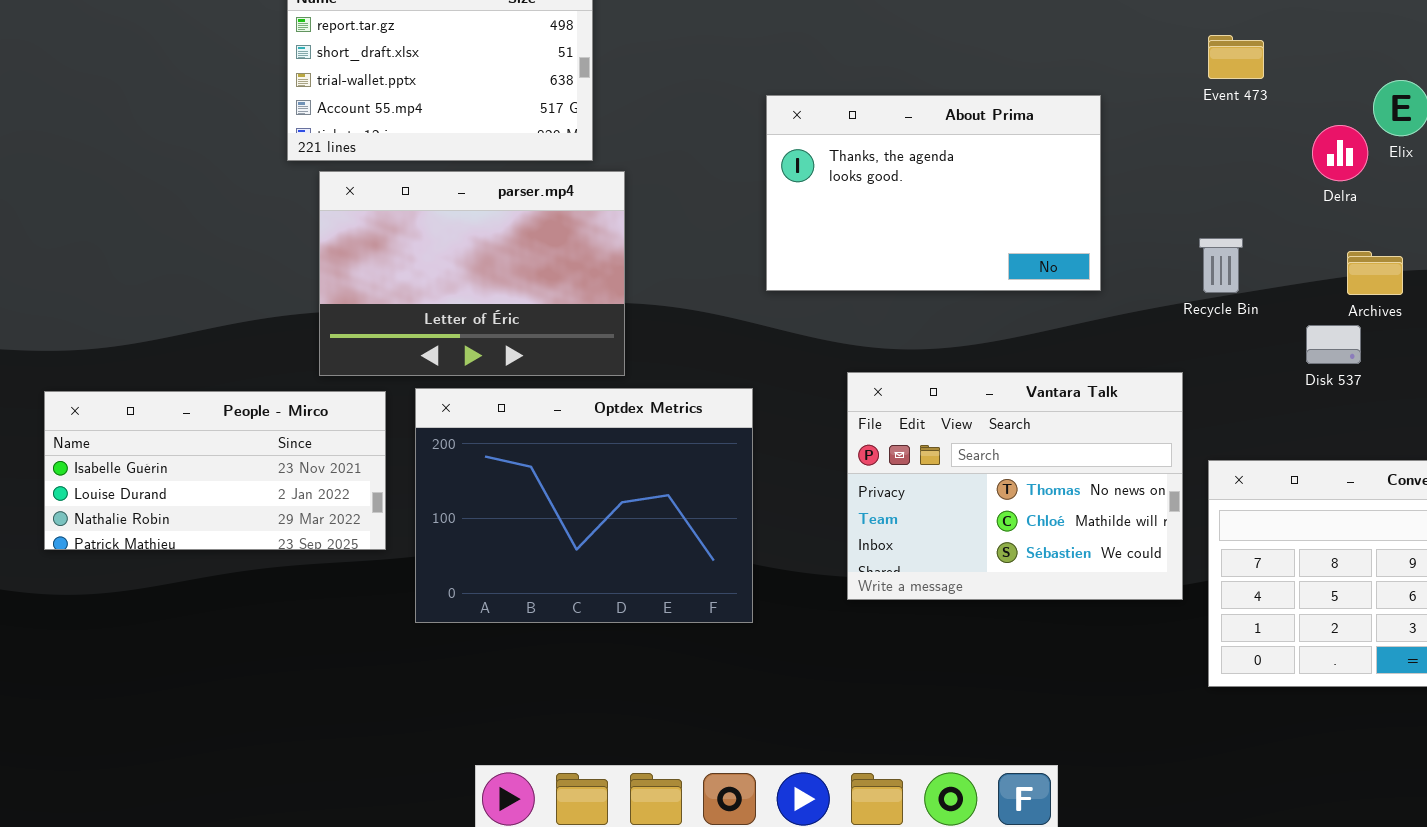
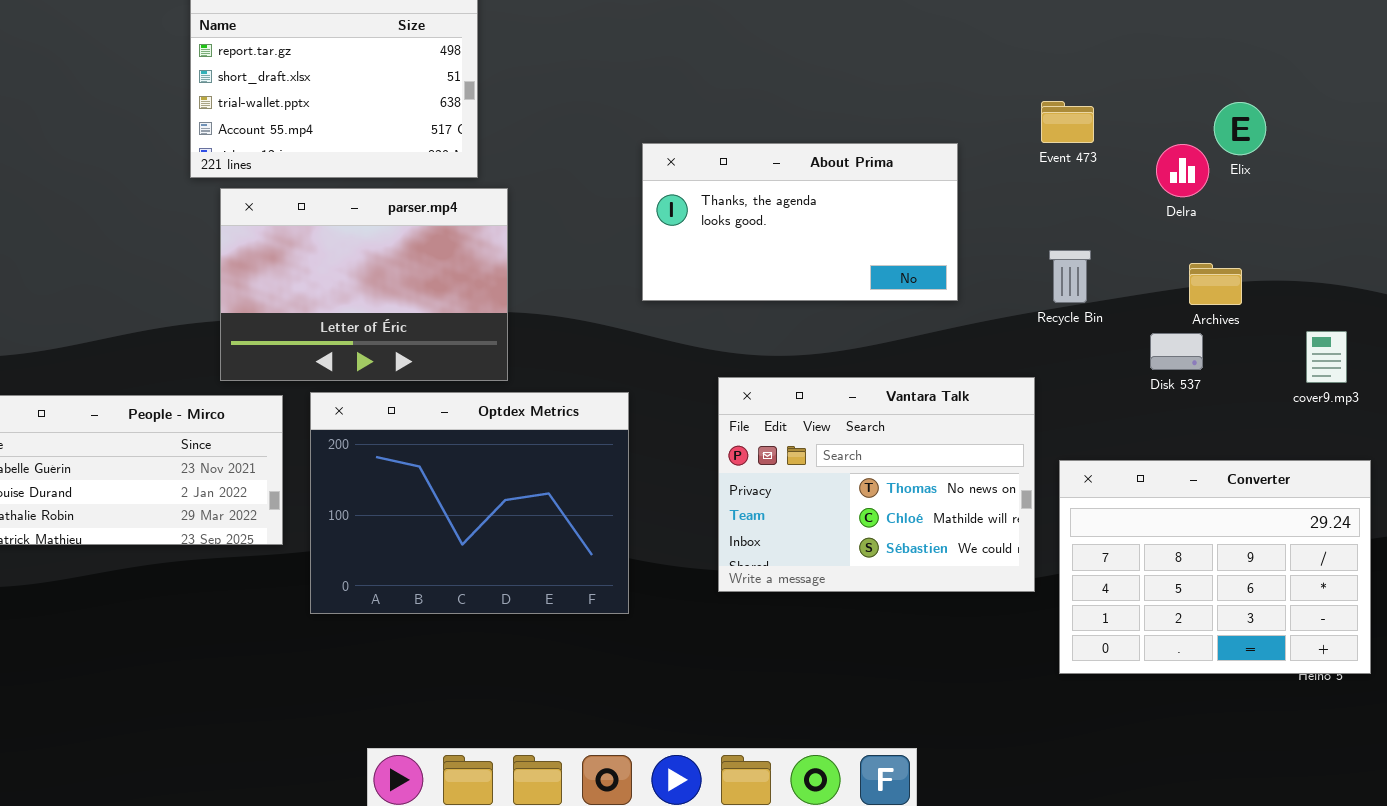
Event 473: [1208,35,1264,79] -> [1041,101,1094,143], moved
About Prima: [766,95,1101,291] -> [642,143,958,301], resized

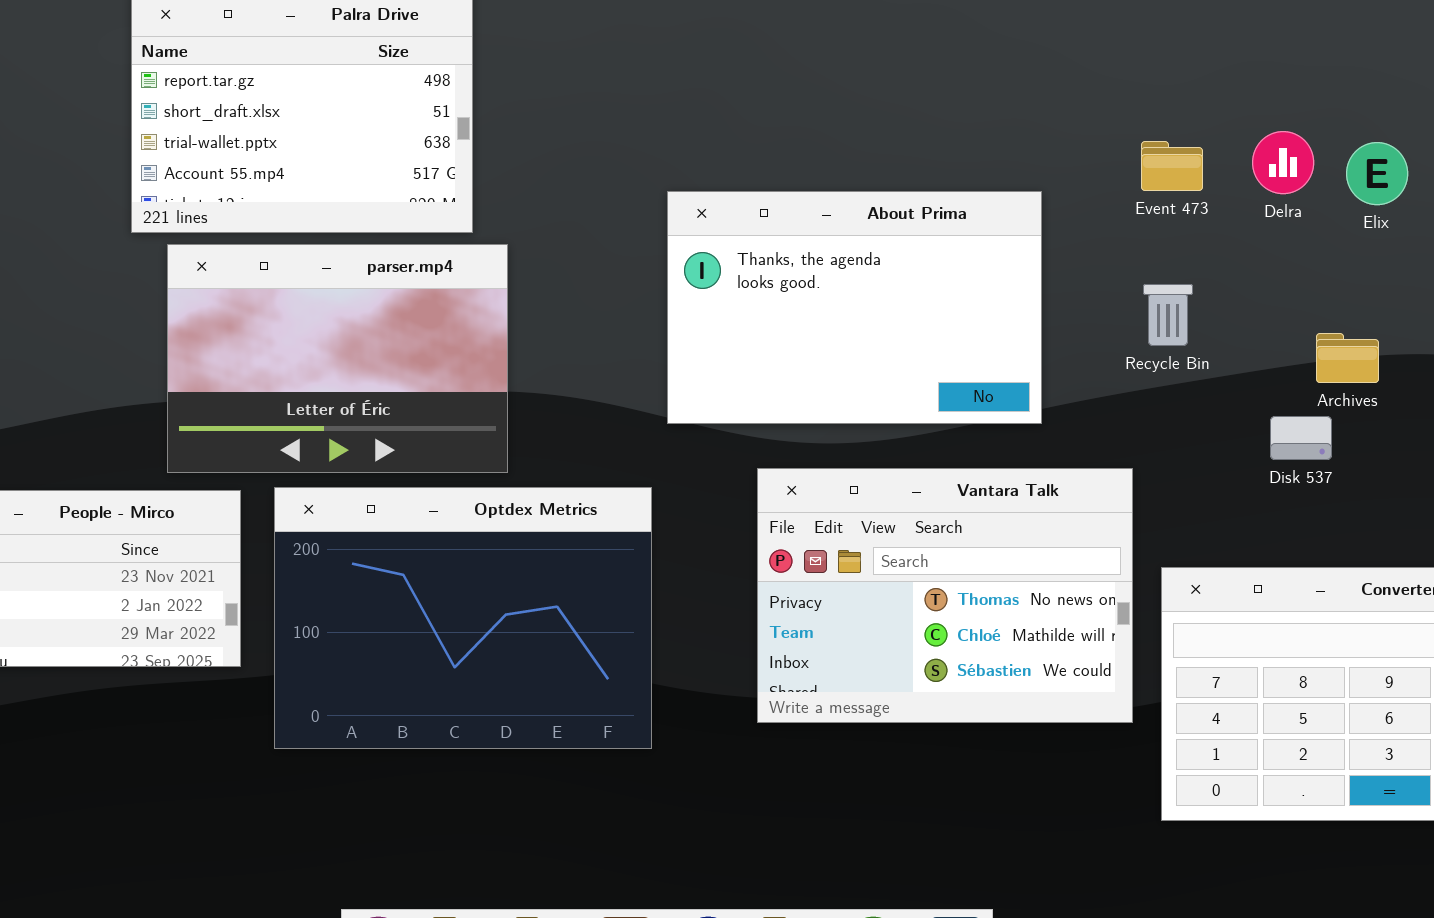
About Prima: [642,143,958,301] -> [667,191,1042,424], resized
Delra: [1156,144,1209,197] -> [1252,131,1314,194], moved
Recycle Bin: [1049,250,1091,303] -> [1143,284,1193,346], moved

